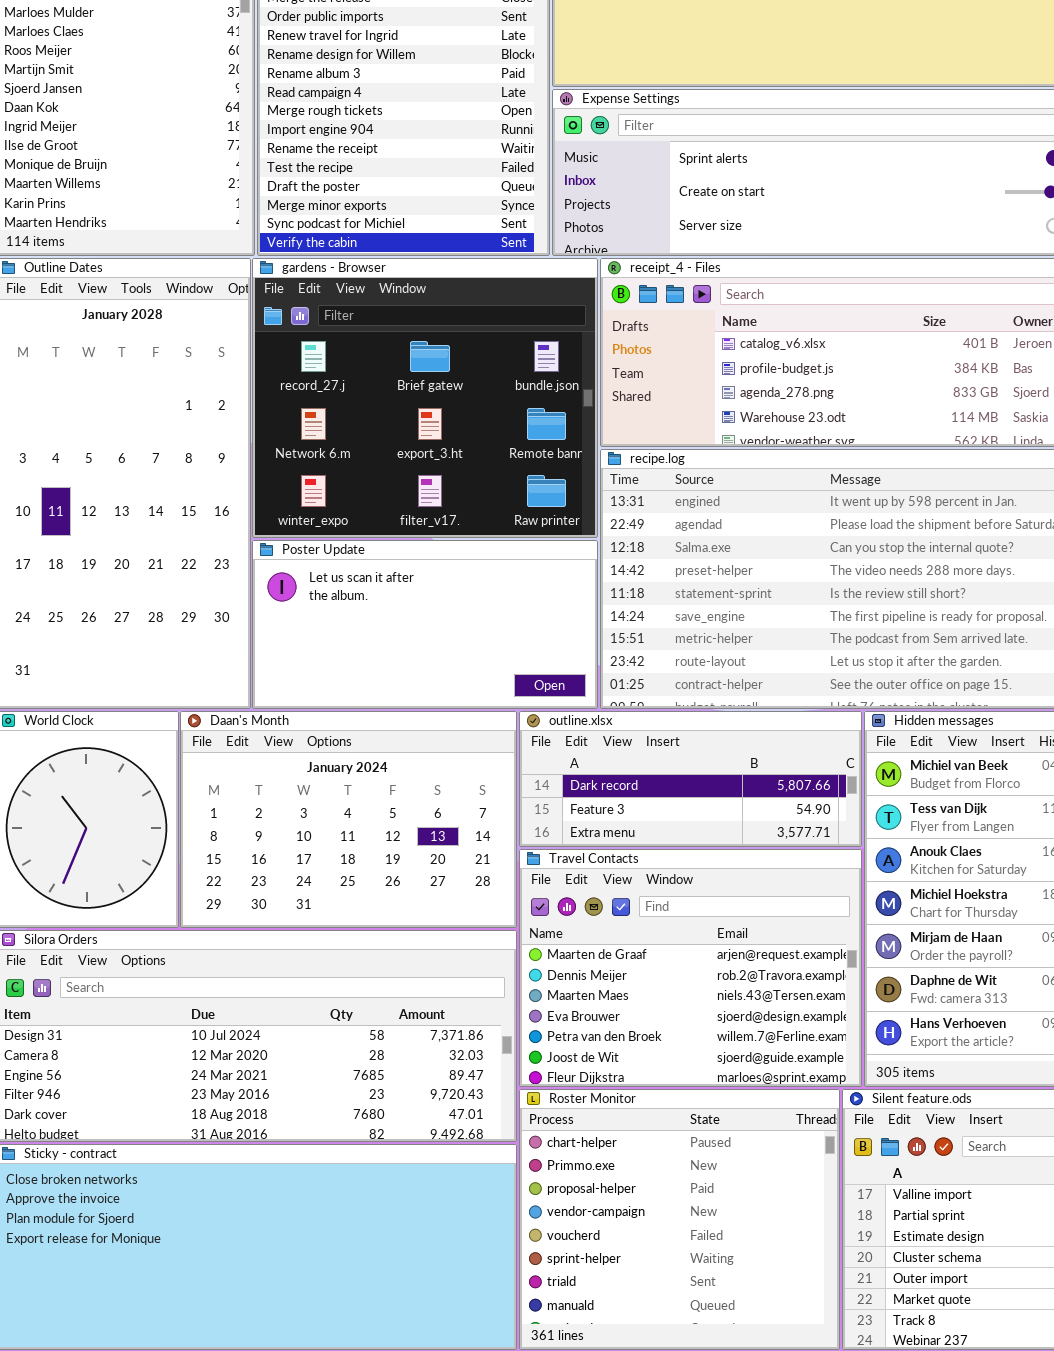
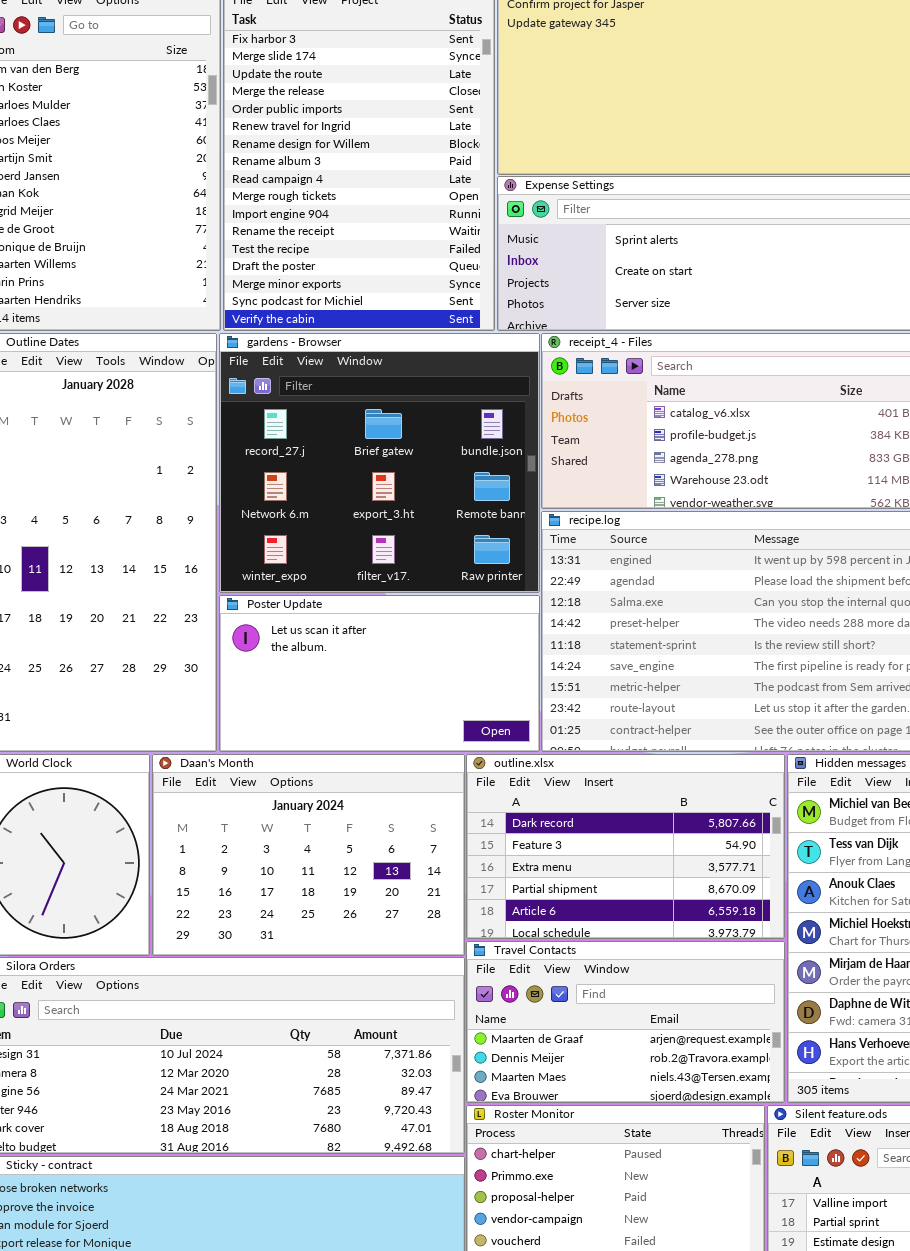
outline.xlsx: [519,711,862,847] -> [466,754,785,939], resized
Travel Contacts: [519,849,862,1087] -> [466,941,785,1103], resized

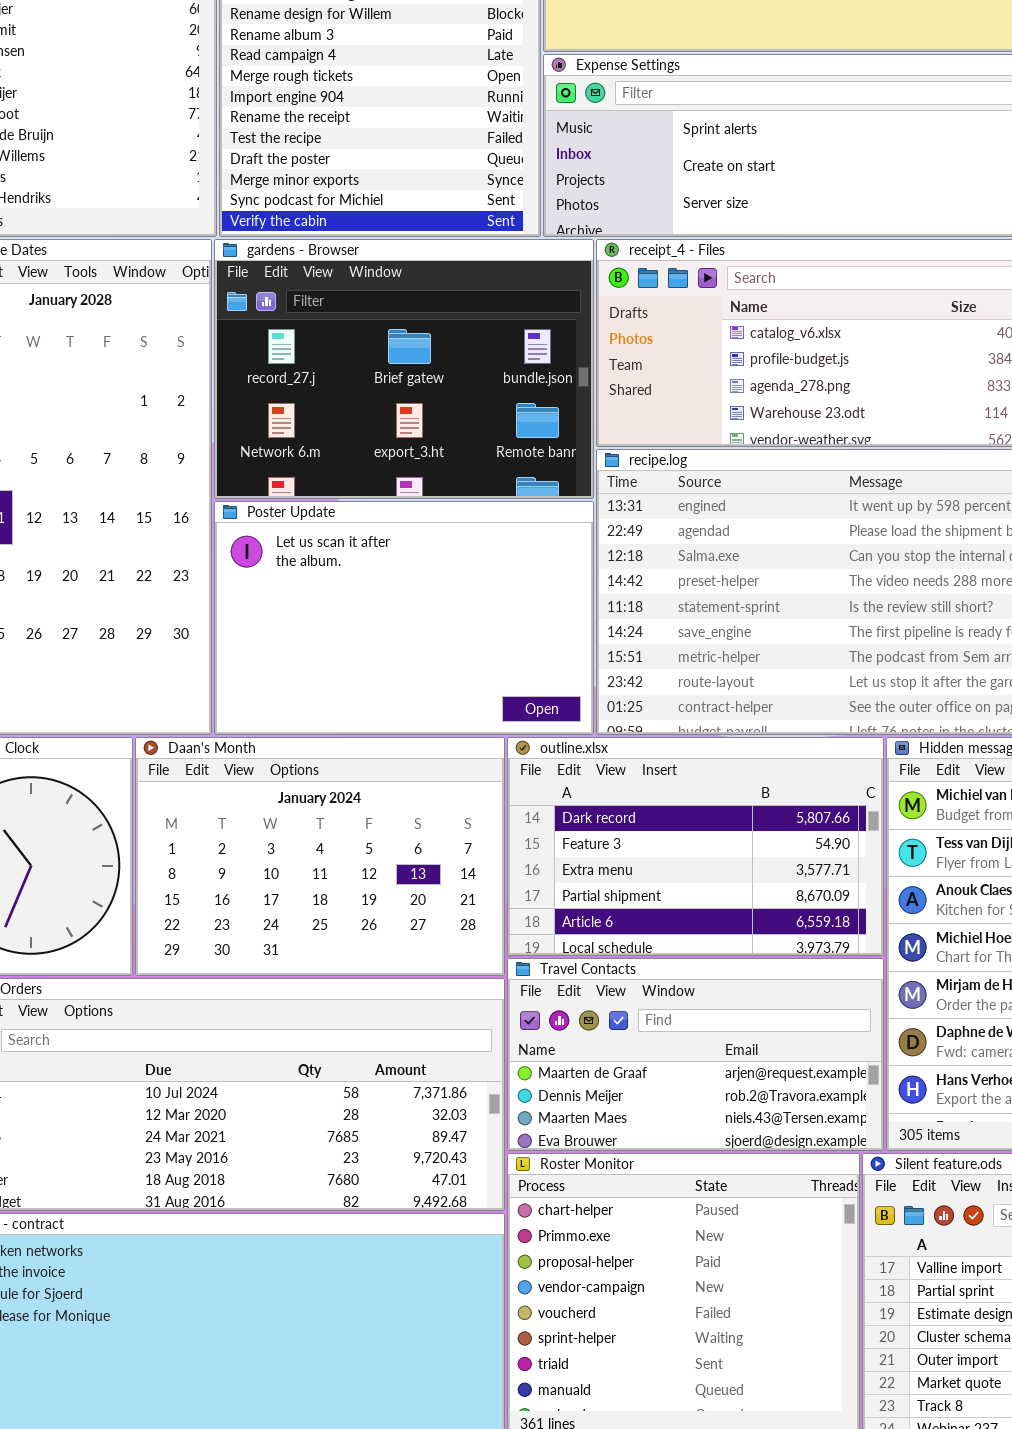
gardens - Browser: [219,333,540,593] -> [214,239,594,499], resized
Poster Update: [219,595,540,752] -> [214,501,594,735], resized

